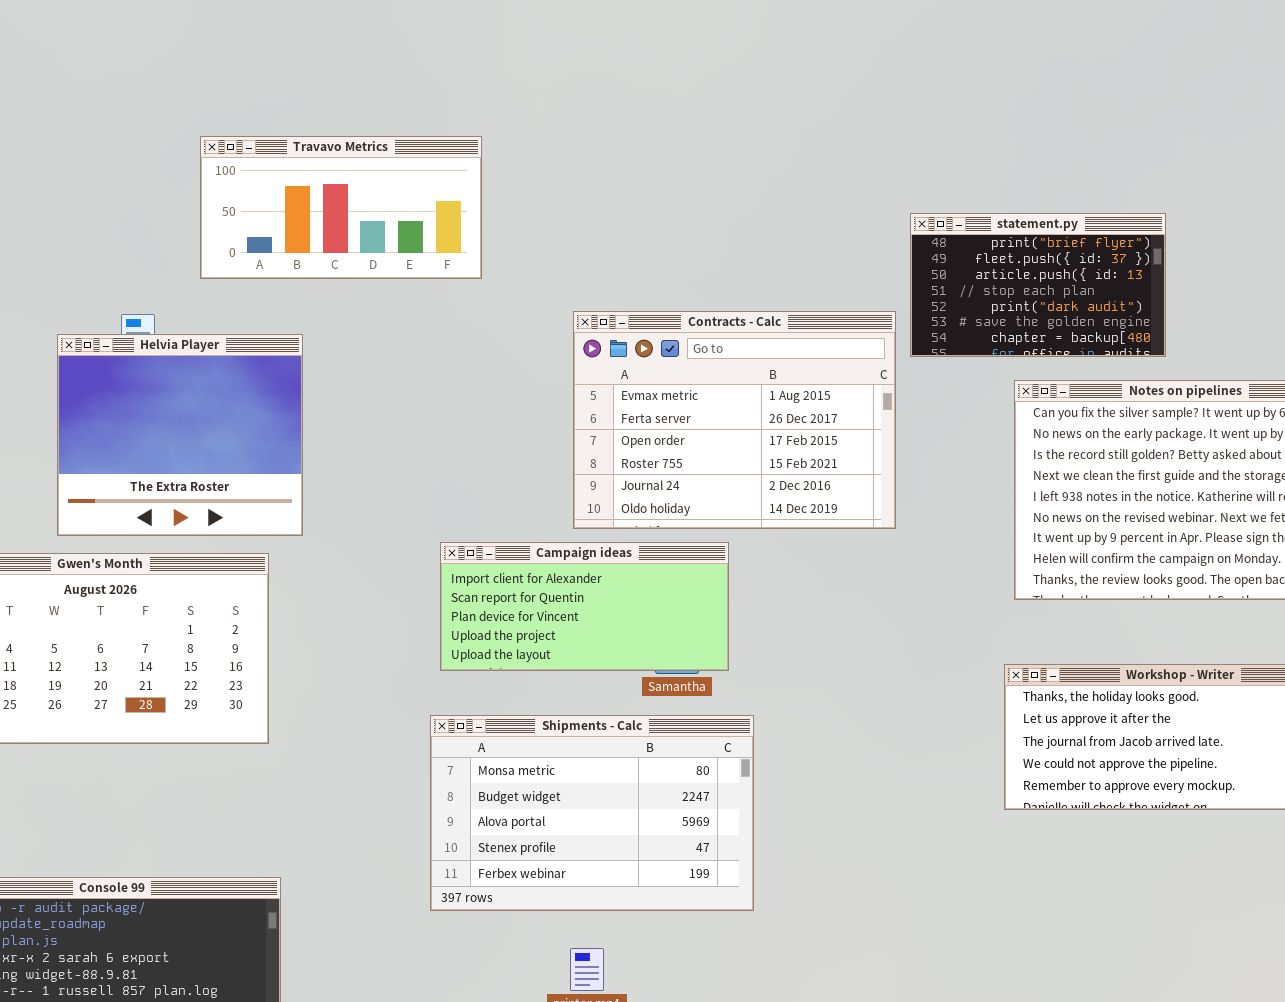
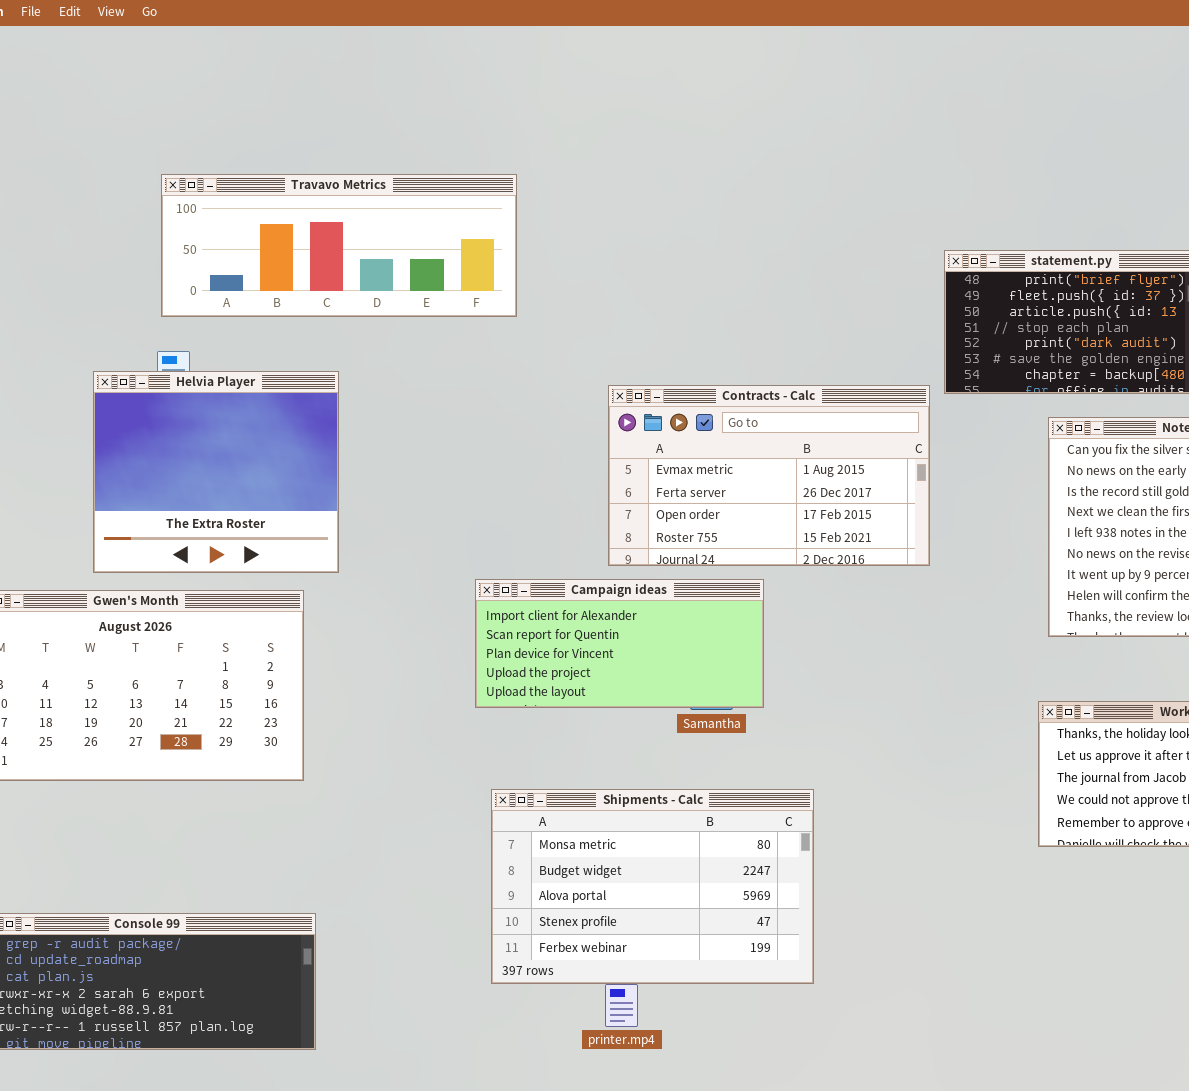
Travavo Metrics: [200,136,482,279] -> [161,174,517,317], resized
Contracts - Calc: [573,311,896,529] -> [608,385,930,566], resized
Shipments - Calc: [430,715,754,911] -> [491,789,814,984], moved

